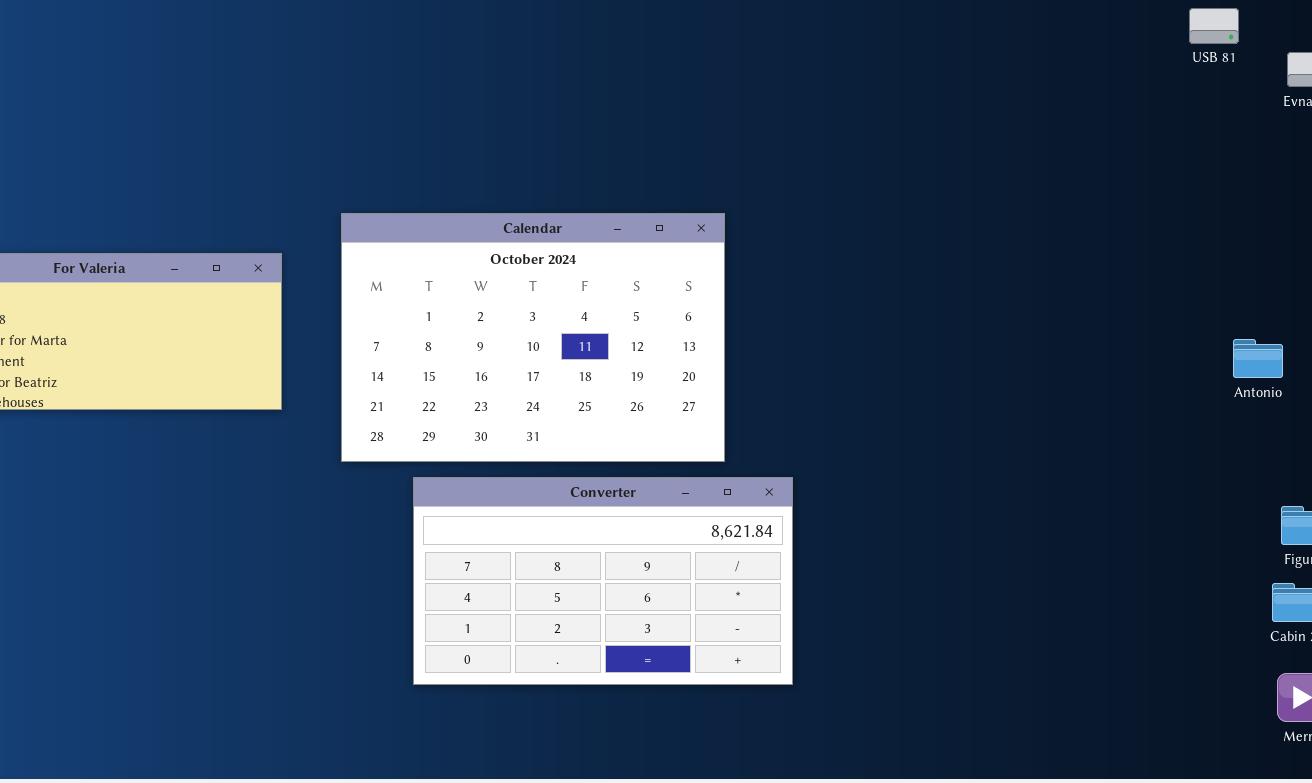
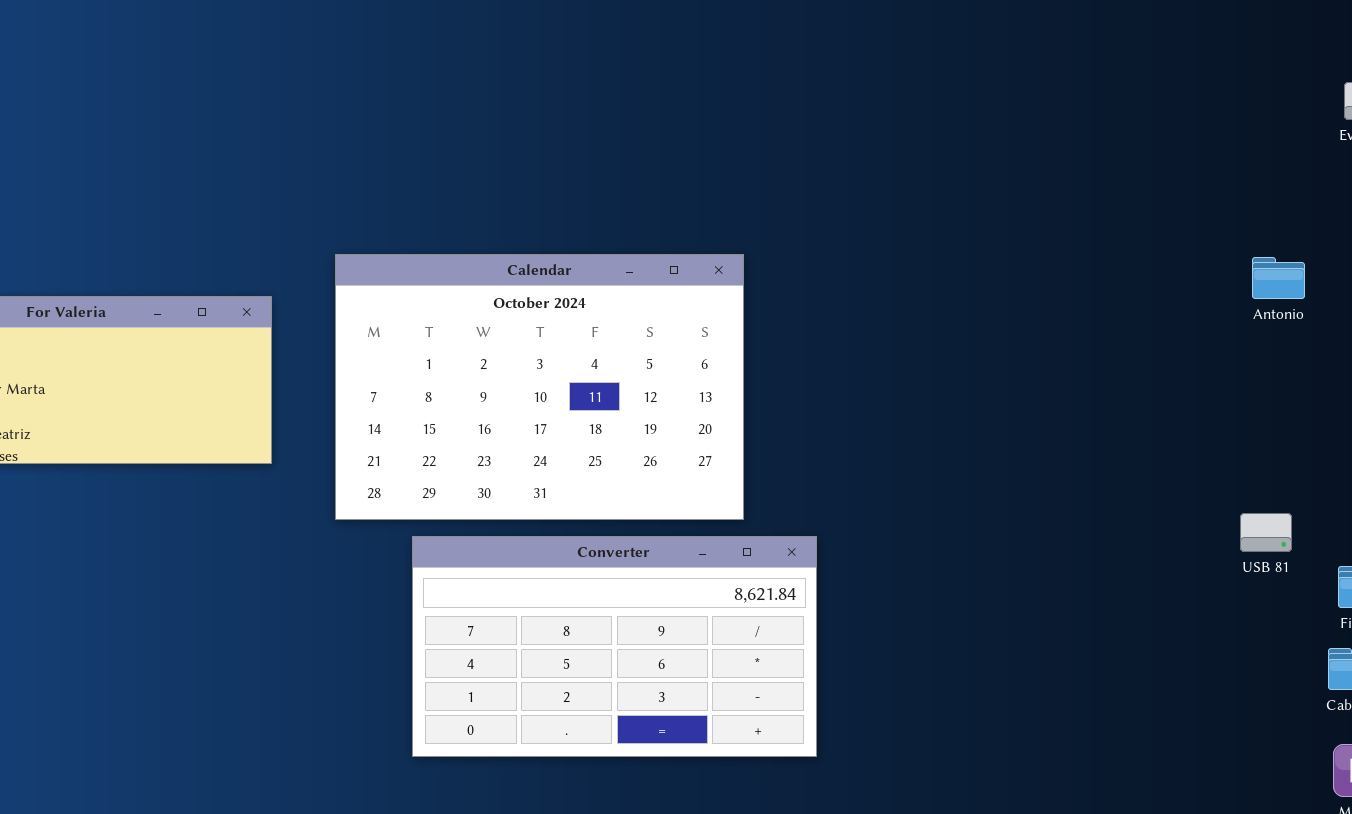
USB 81: [1189,8,1239,44] -> [1240,513,1292,552], moved
Antonio: [1233,339,1283,378] -> [1252,257,1305,299], moved

